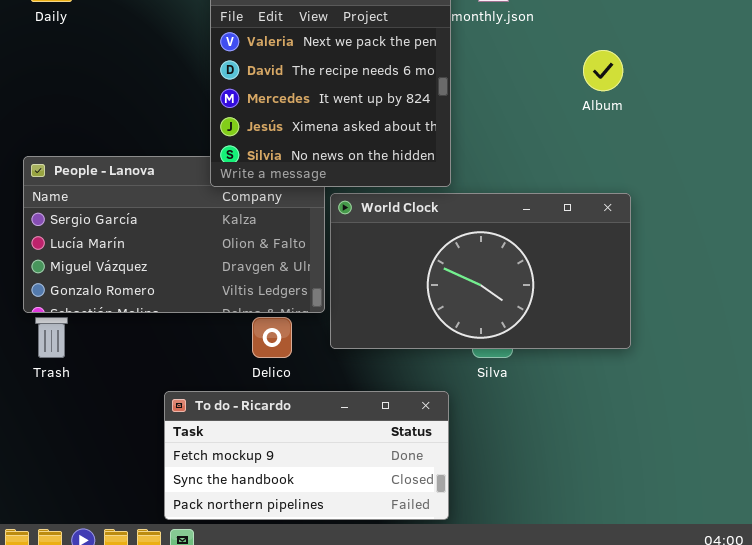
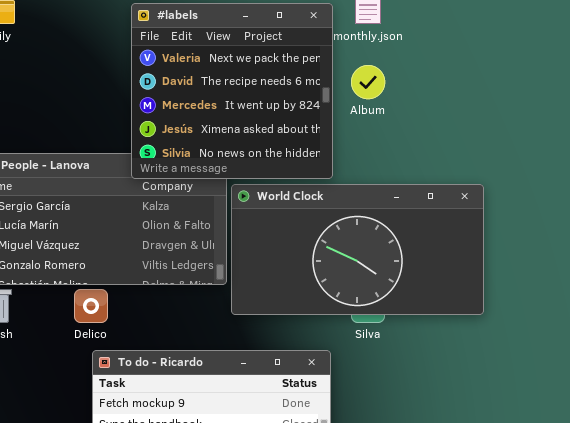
Album: [583,50,623,91] -> [351,65,385,99], moved
Delico: [252,317,292,358] -> [74,289,108,323], moved

